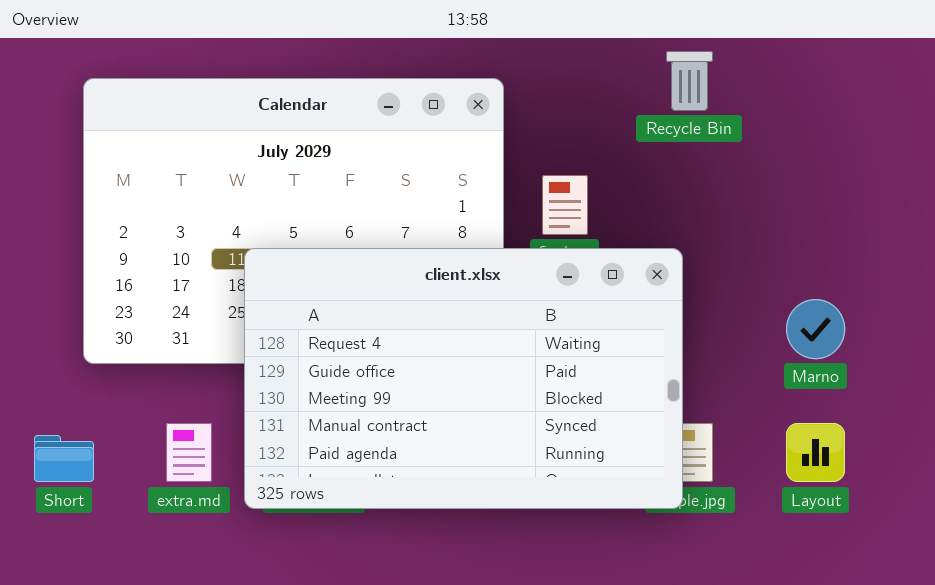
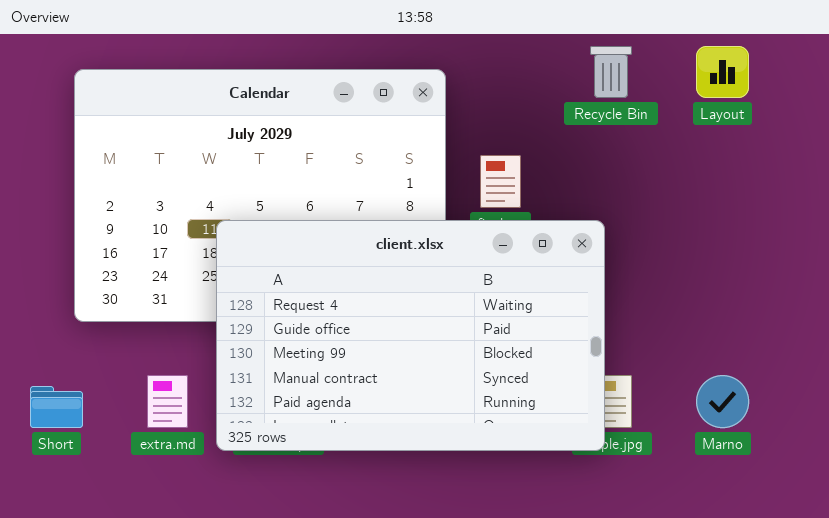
Marno: [786,299,845,359] -> [696,375,749,428], moved
Layout: [786,423,845,482] -> [696,46,749,98], moved

